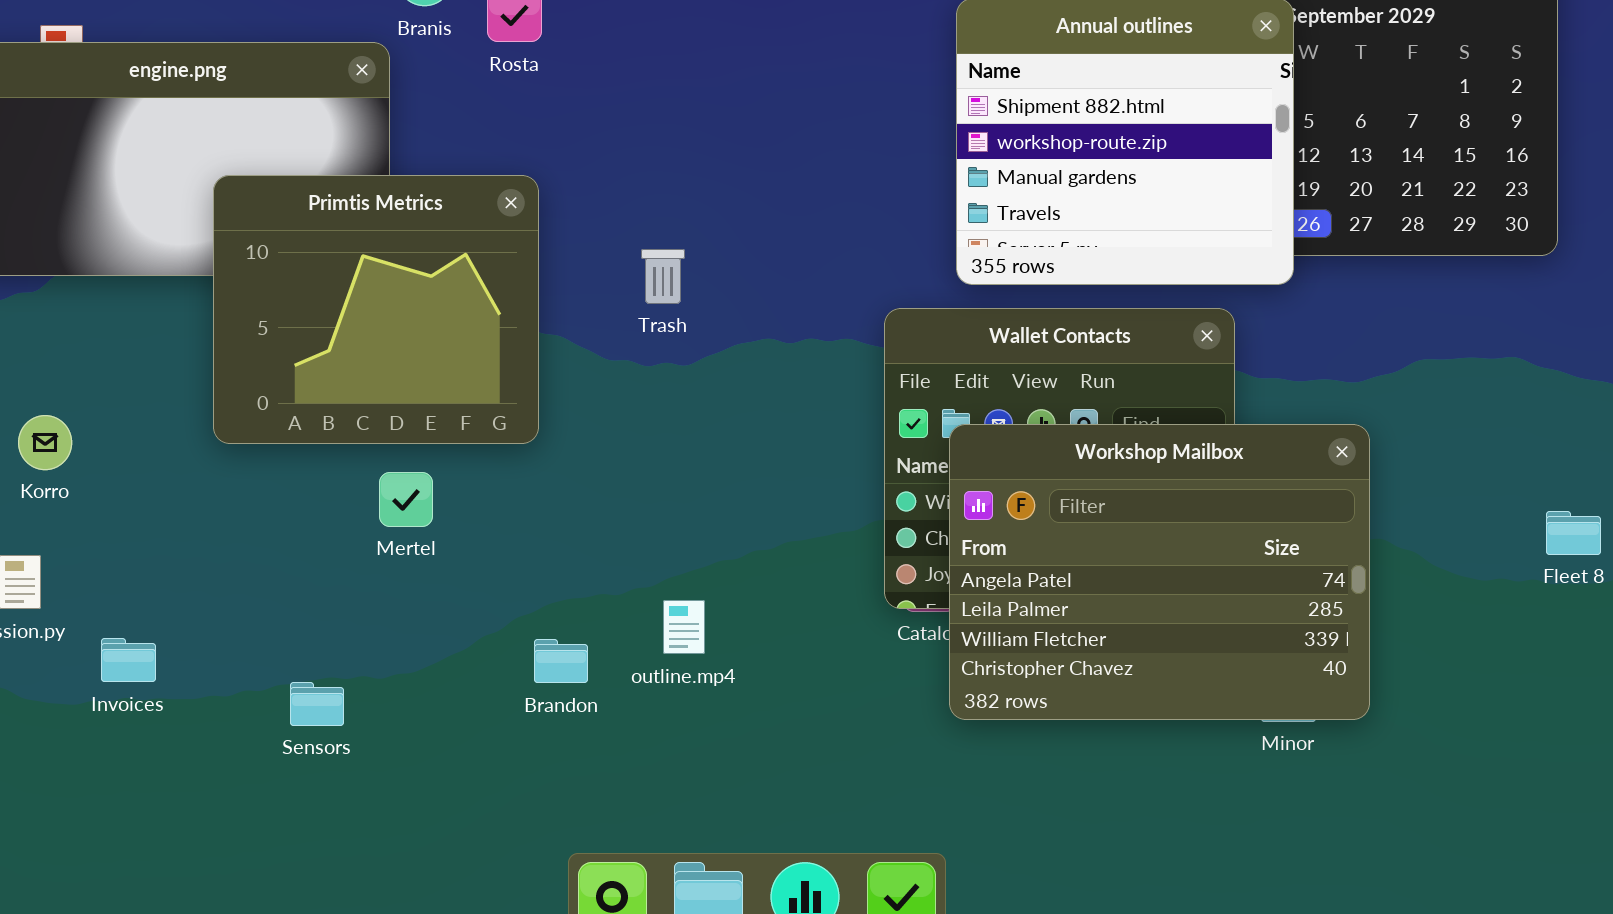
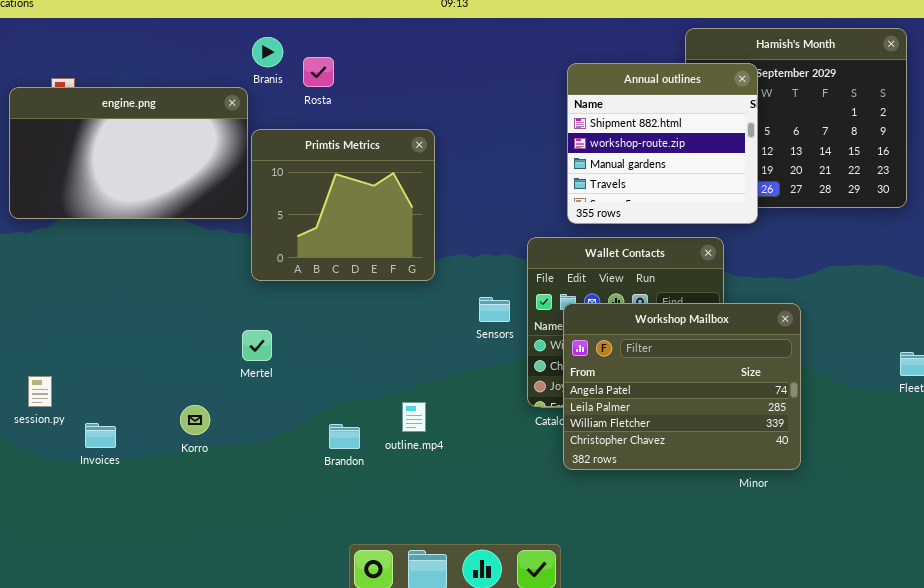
Primtis Metrics: [213,175,539,444] -> [251,129,435,281], moved
Korro: [18,415,72,470] -> [180,405,210,435], moved
Sensors: [290,682,344,726] -> [479,297,510,322], moved

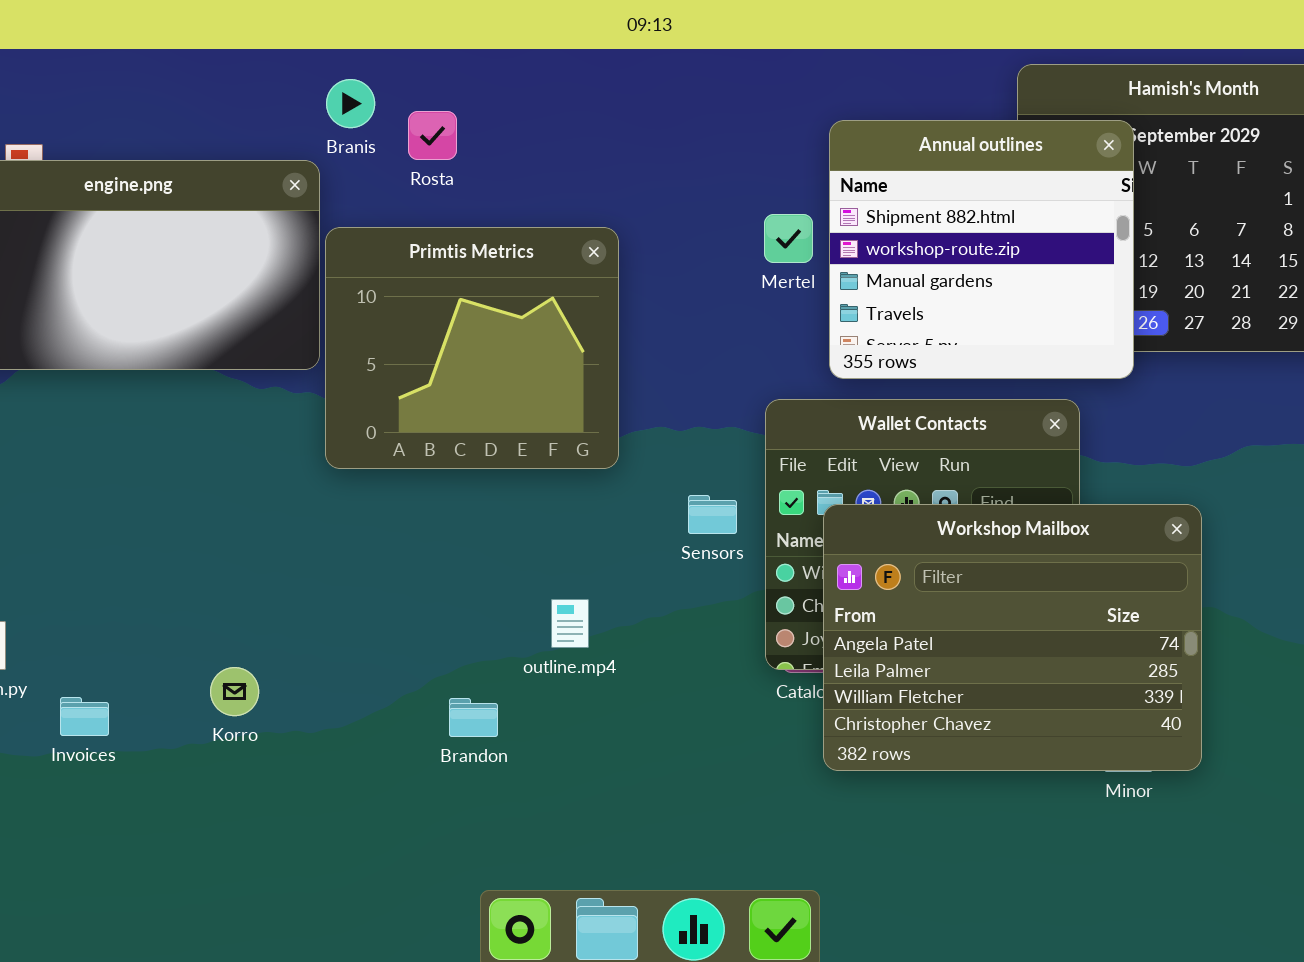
Mertel: [242,330,272,361] -> [764,214,813,263], moved
outline.mp4: [402,402,426,432] -> [551,599,589,648], moved

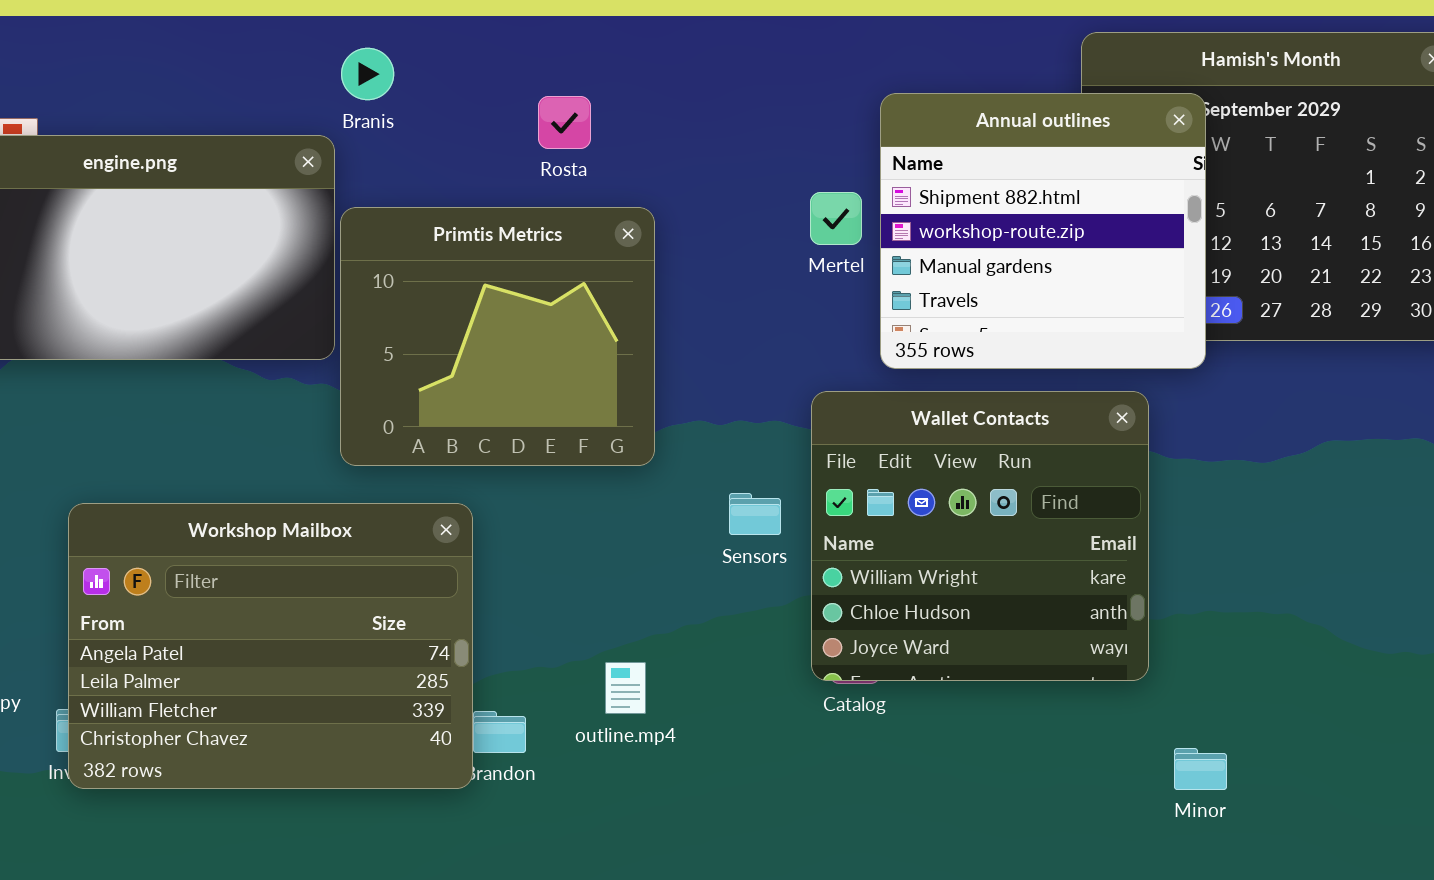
Rosta: [408,111,457,160] -> [538,96,591,149], moved
Workshop Mailbox: [823,504,1202,771] -> [68,503,473,789], moved
outline.mp4: [551,599,589,648] -> [605,662,646,714], moved

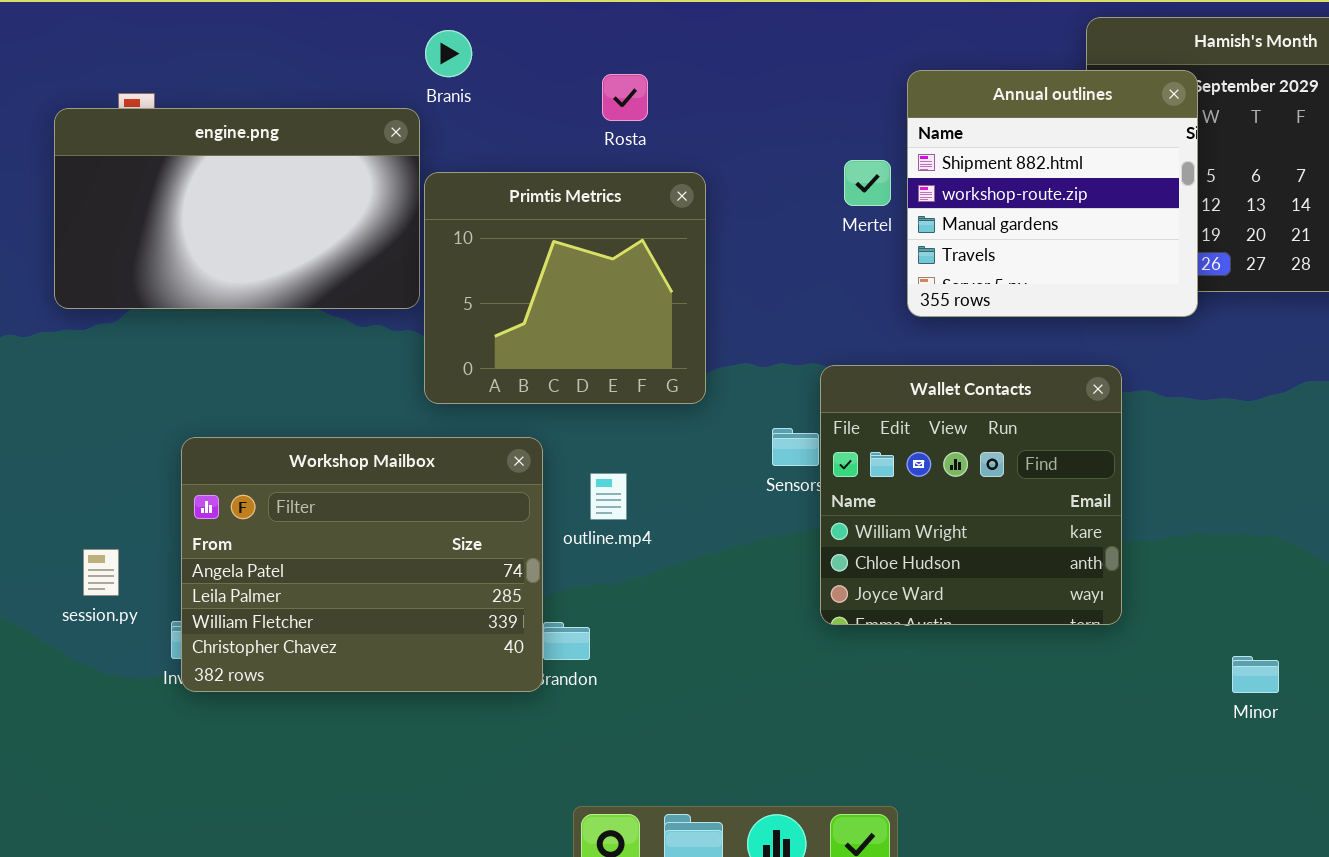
Wallet Contacts: [811,391,1149,681] -> [820,365,1122,625], moved
outline.mp4: [605,662,646,714] -> [590,473,627,520], moved
Minor: [1174,748,1227,790] -> [1232,656,1279,693], moved

